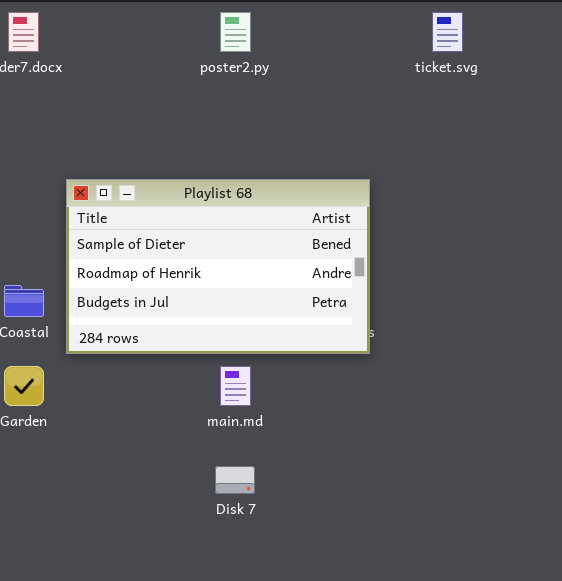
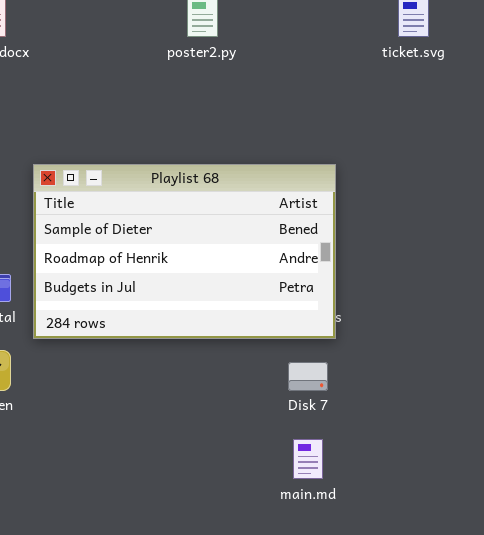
main.md: [220,366,251,406] -> [293,439,323,479], moved
Disk 7: [215,466,255,494] -> [288,362,328,391], moved

